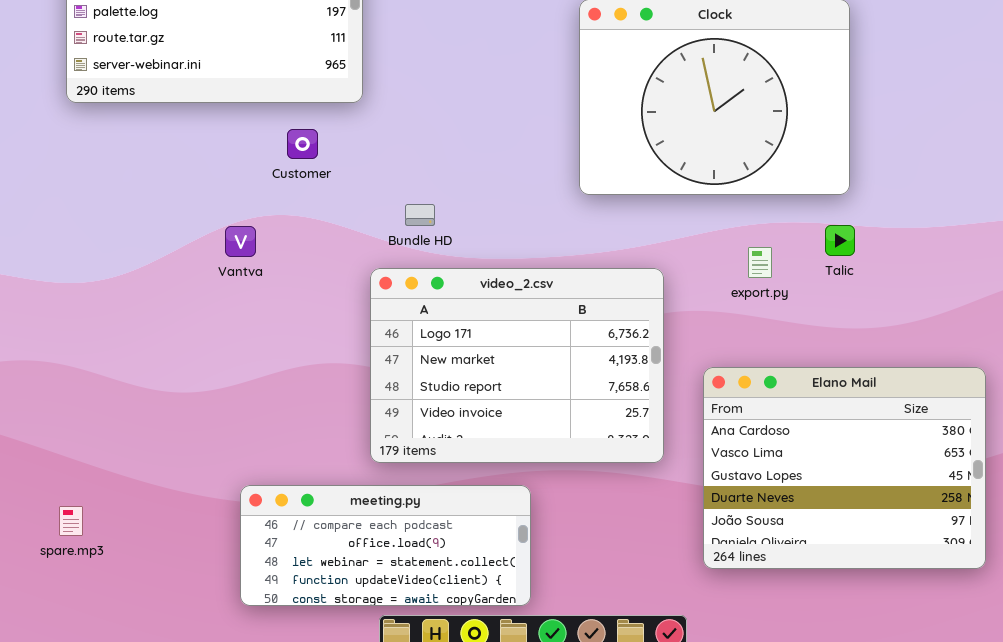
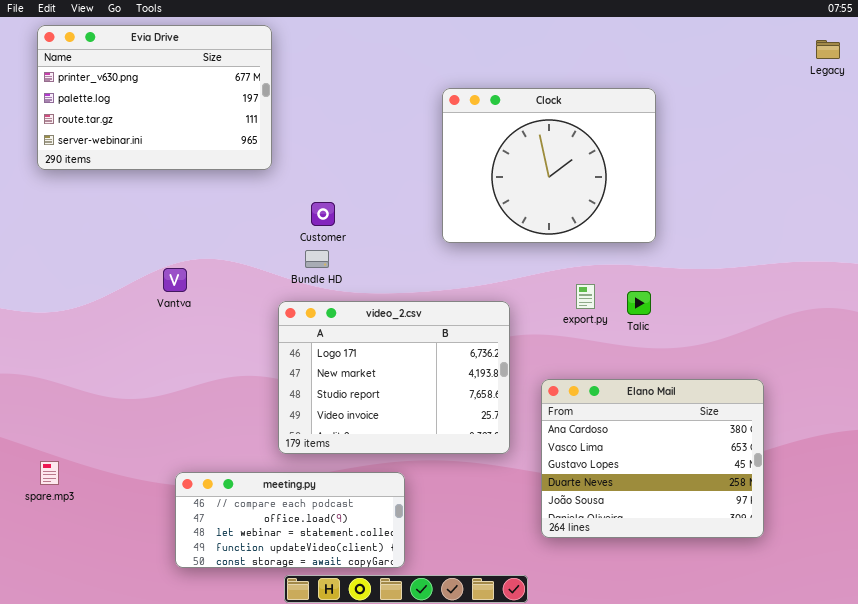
Customer: [287,129,318,159] -> [311,202,335,226], moved
Talic: [825,225,855,256] -> [627,291,651,315], moved
spare.mp3: [59,506,83,536] -> [40,461,59,485], moved

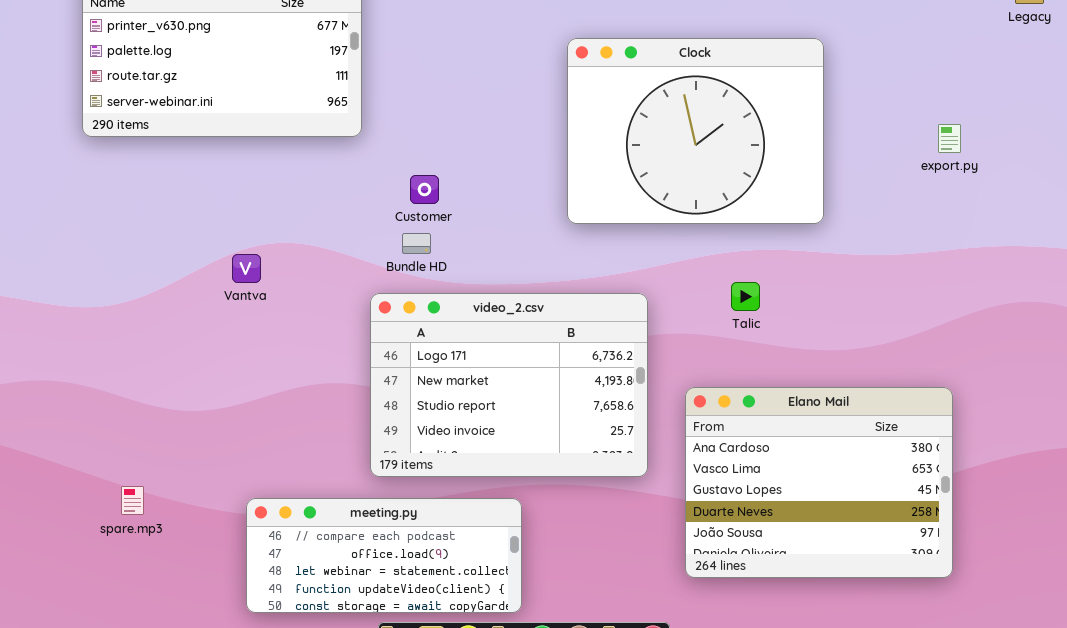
export.py: [576,284,595,309] -> [938,124,961,153], moved
Talic: [627,291,651,315] -> [731,282,760,311], moved
spare.mp3: [40,461,59,485] -> [121,486,144,515], moved

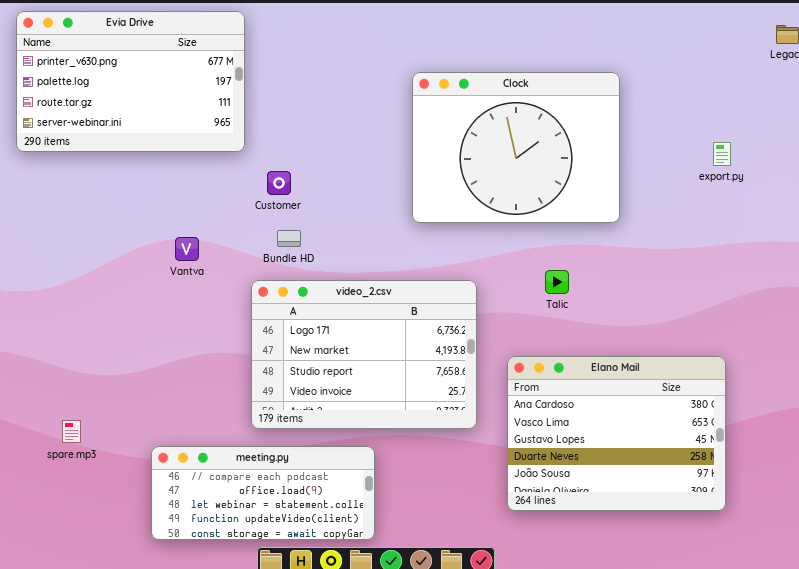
Customer: [410,175,439,204] -> [267,171,291,195], moved
Vantva: [232,254,261,283] -> [175,237,199,261], moved
spare.mp3: [121,486,144,515] -> [62,420,81,443], moved

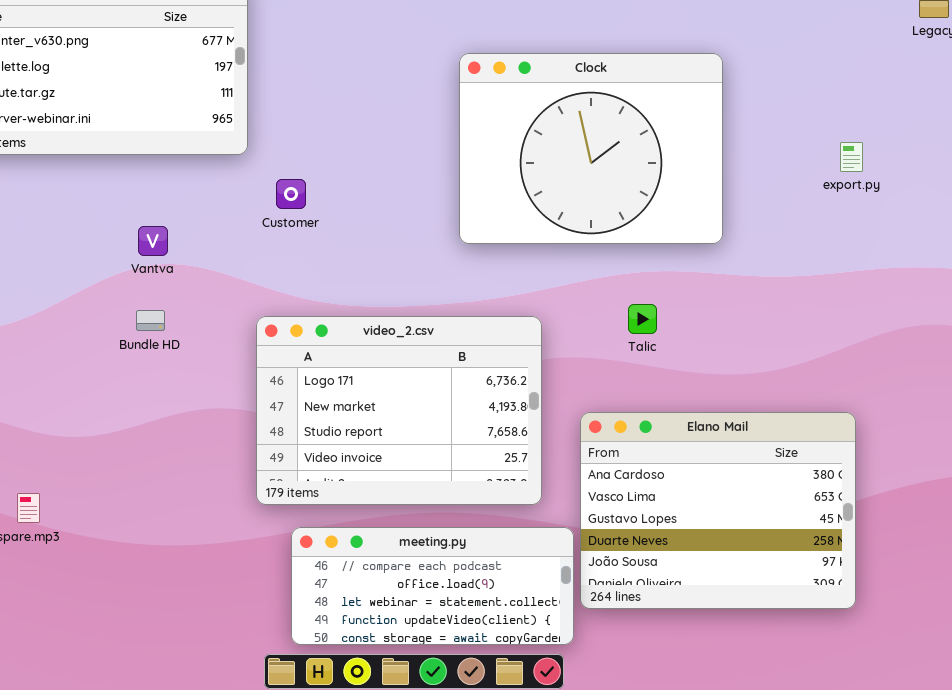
Bundle HD: [277,230,301,247] -> [136,310,165,331], moved
Vantva: [175,237,199,261] -> [138,226,168,256], moved
meeting.py: [151,446,375,540] -> [291,527,574,645], moved

